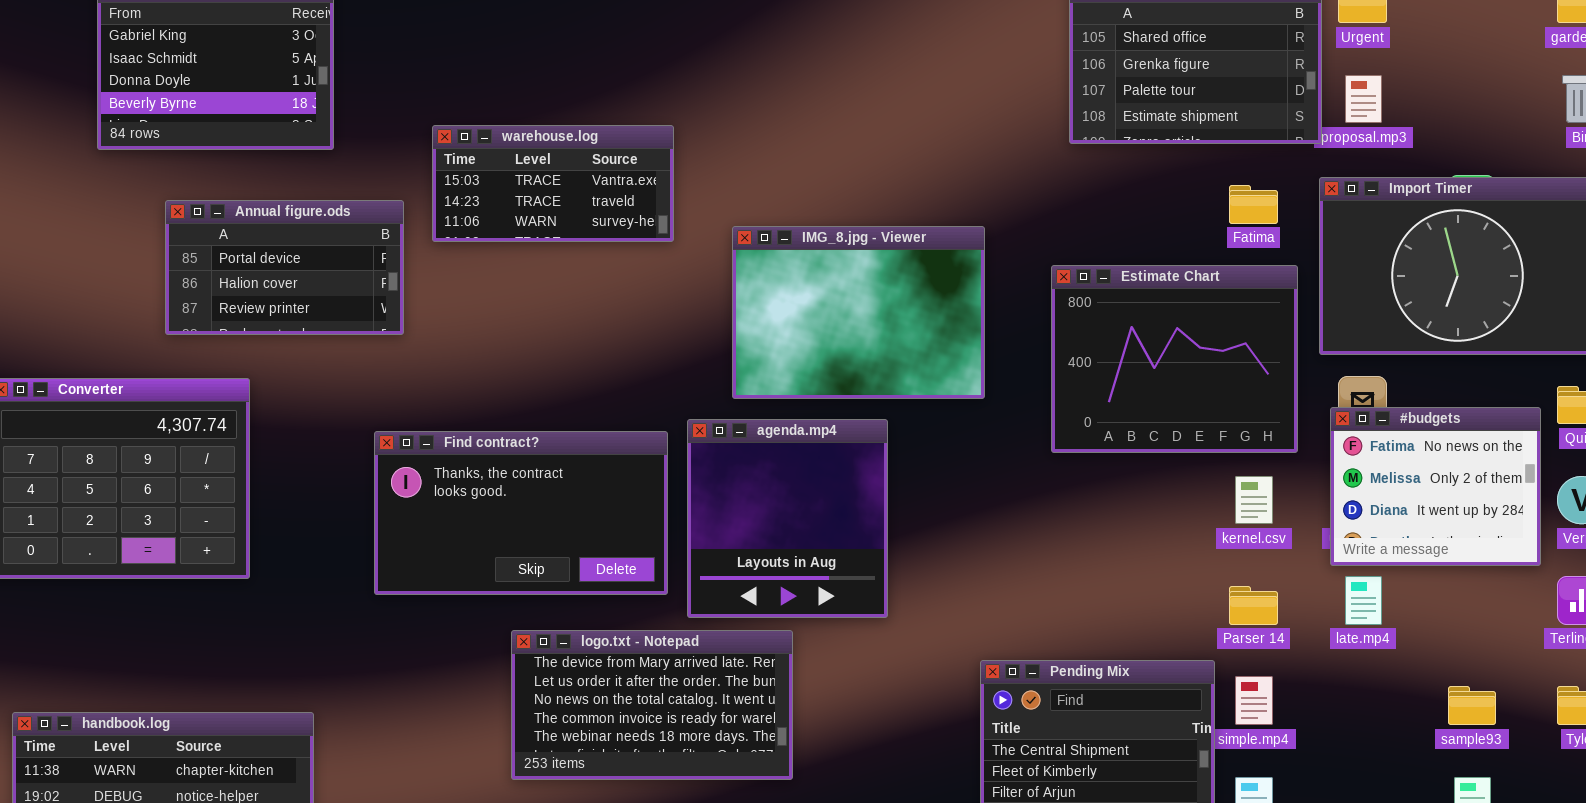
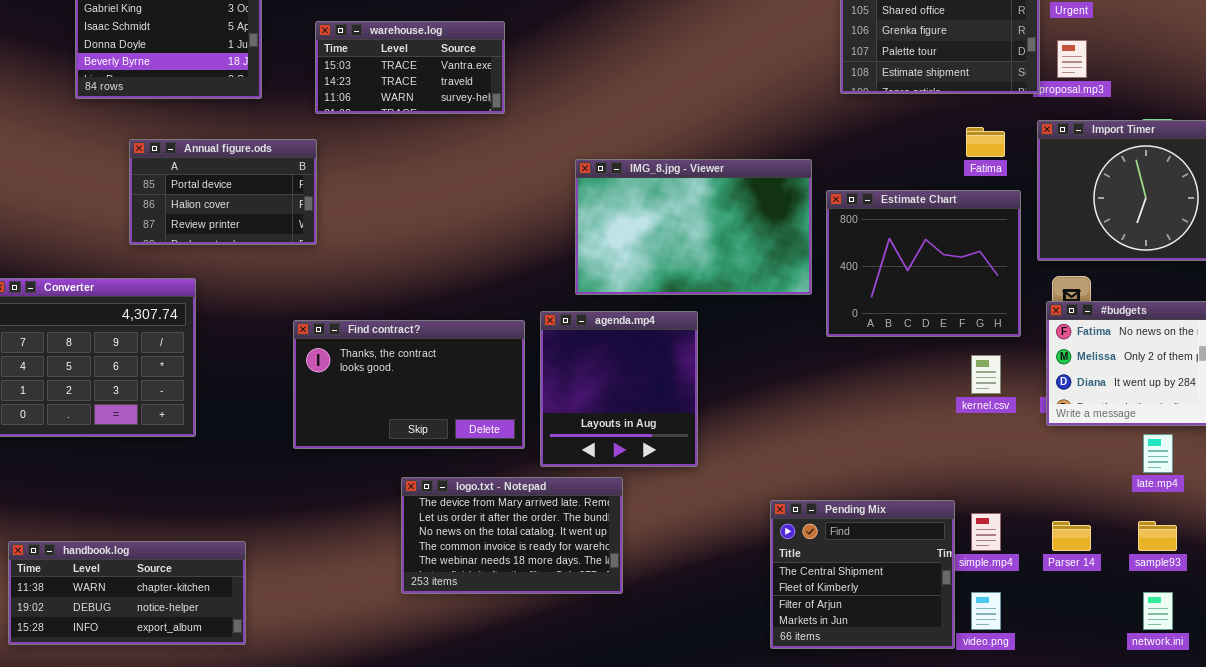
warehouse.log: [432,125,674,242] -> [315,21,505,114], moved
IMG_8.jpg - Viewer: [732,226,985,399] -> [575,159,812,295], resized
late.mp4: [1345,576,1382,625] -> [1143,434,1173,473], moved
Parser 14: [1229,586,1278,625] -> [1052,521,1091,551], moved

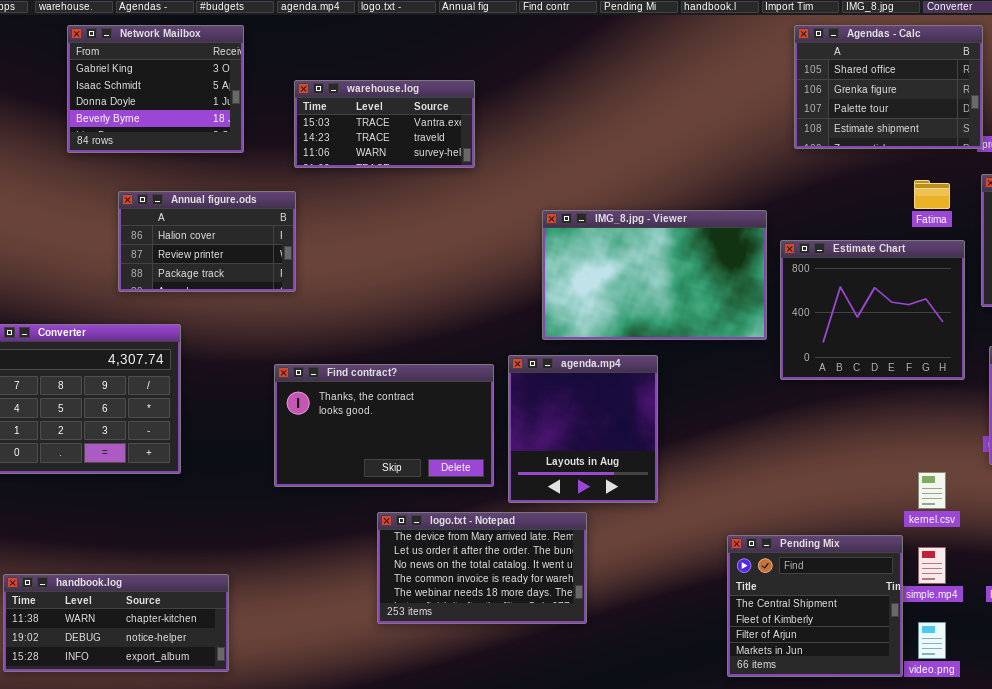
Annual figure.ods: [129,139,317,245] -> [118,191,296,292], scrolled down 1 row
kernel.csv: [971,355,1001,394] -> [918,472,946,509], moved

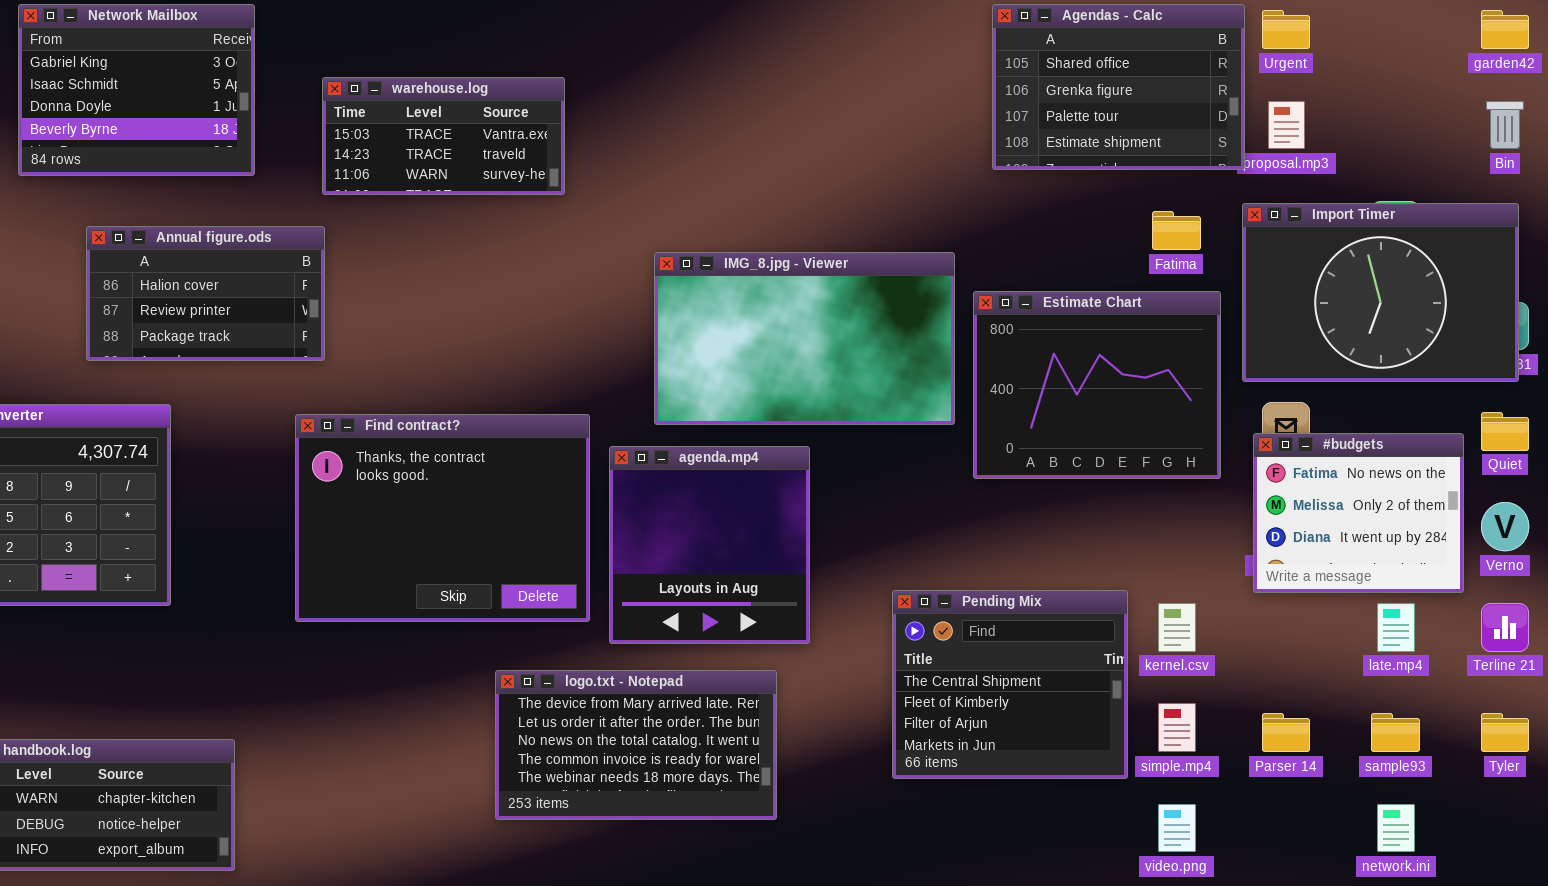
Find contract?: [274,364,494,487] -> [295,414,590,622], resized
logo.txt - Notepad: [377,512,587,624] -> [495,670,777,820], moved
Pending Mix: [727,535,903,677] -> [892,590,1128,779], moved

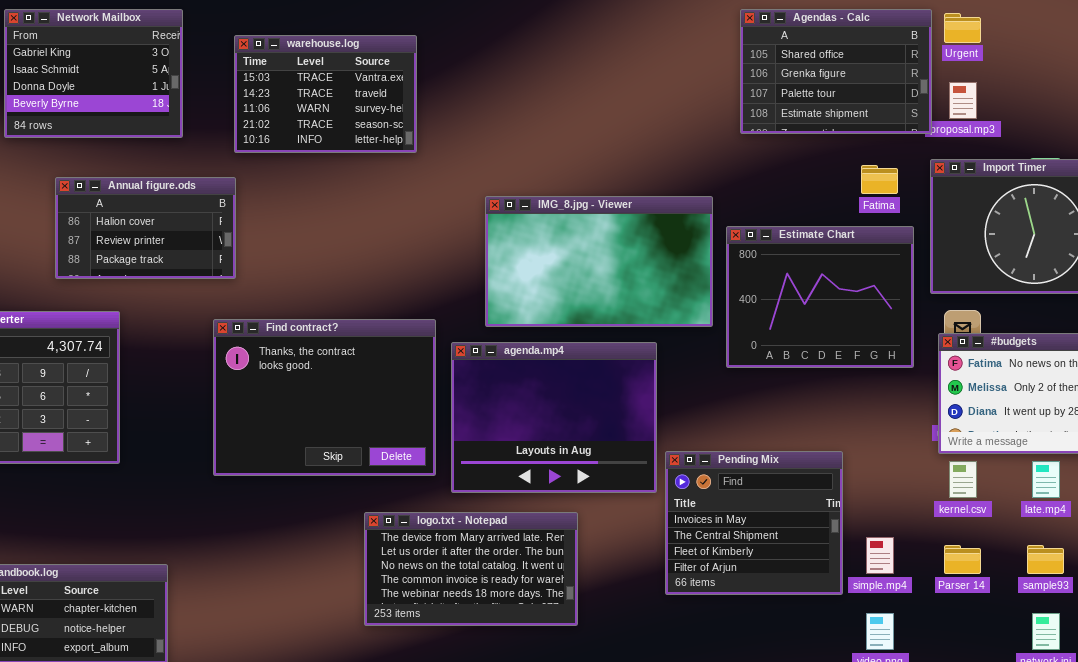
warehouse.log: [322,77,565,195] -> [234,35,417,153], resized
agenda.mp4: [609,446,810,644] -> [451,342,657,493], resized
Pending Mix: [892,590,1128,779] -> [665,451,843,595], scrolled up 1 row
kernel.csv: [1158,603,1196,652] -> [949,461,977,498], moved

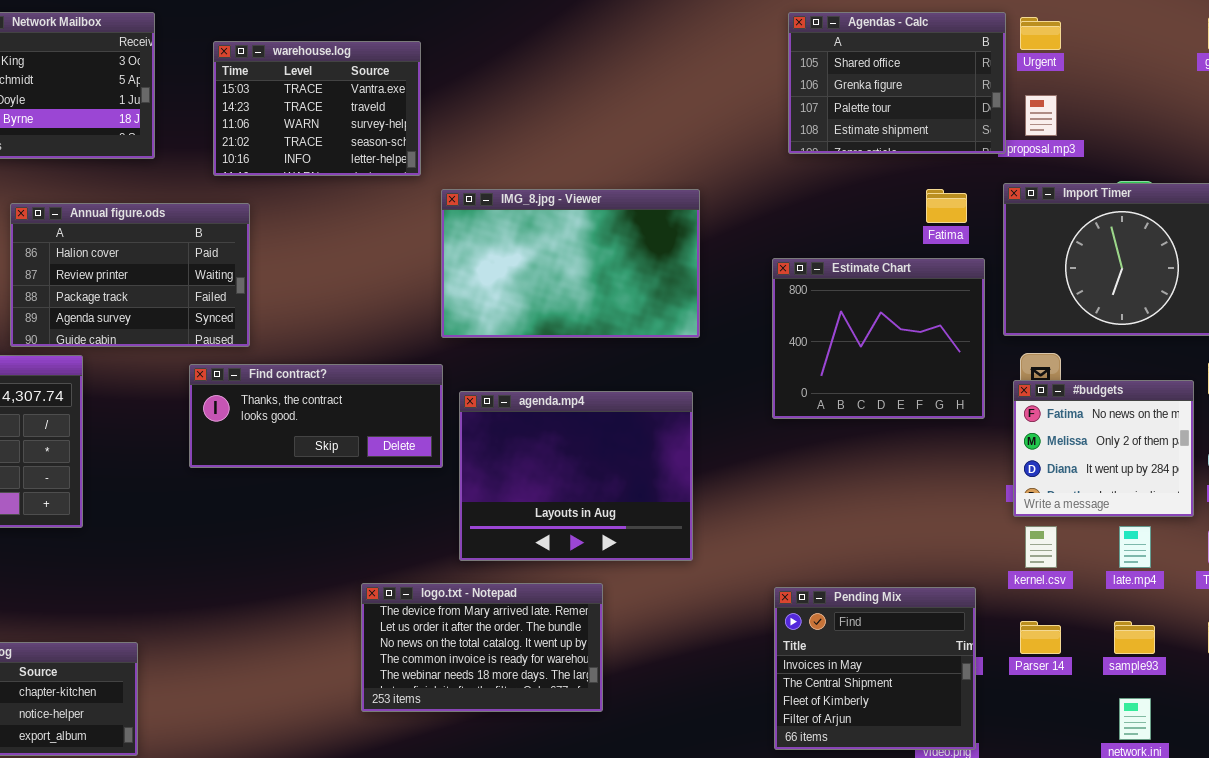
Annual figure.ods: [55,177,236,279] -> [10,203,250,347], resized
IMG_8.jpg - Viewer: [485,196,713,327] -> [441,189,700,338], moved
Find contract?: [213,319,436,476] -> [189,364,443,468], resized
Pending Mix: [665,451,843,595] -> [774,587,976,750], moved

